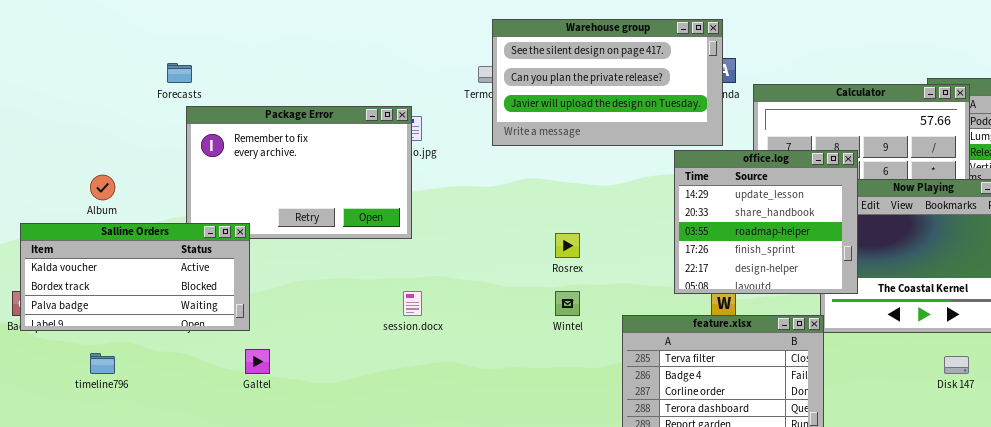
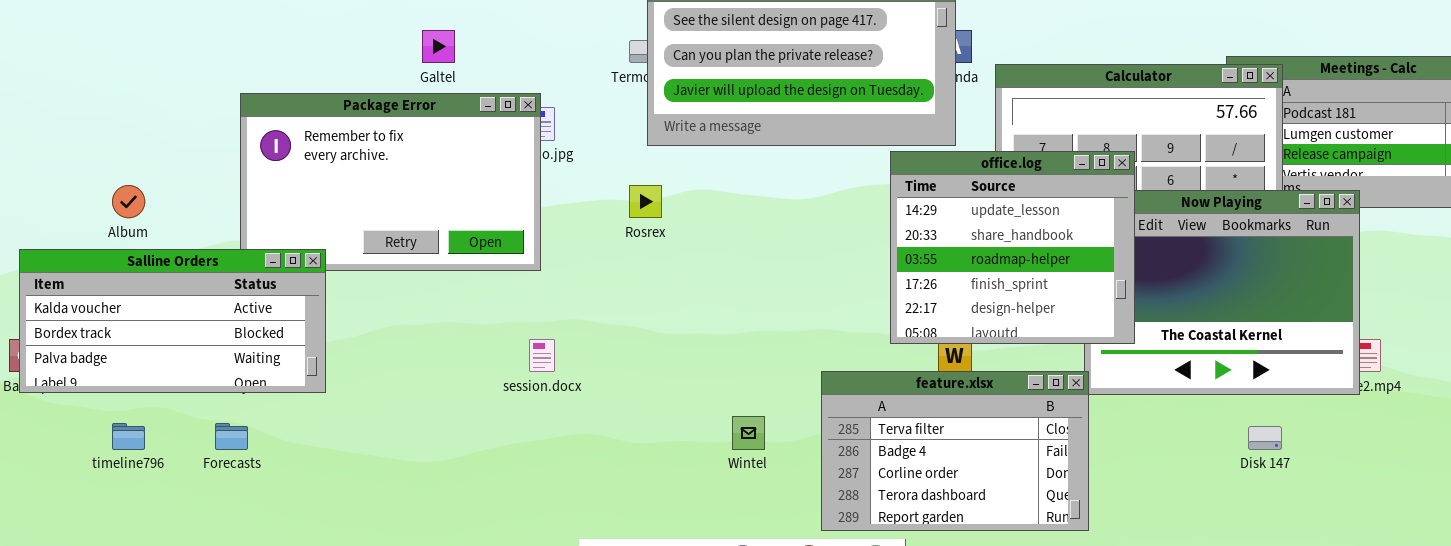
Forecasts: [167,63,192,83] -> [215,423,248,450], moved
Rosrex: [555,233,580,258] -> [629,185,662,218], moved
Wintel: [555,291,580,316] -> [732,416,765,450], moved
Galtel: [245,349,270,374] -> [422,30,455,63], moved

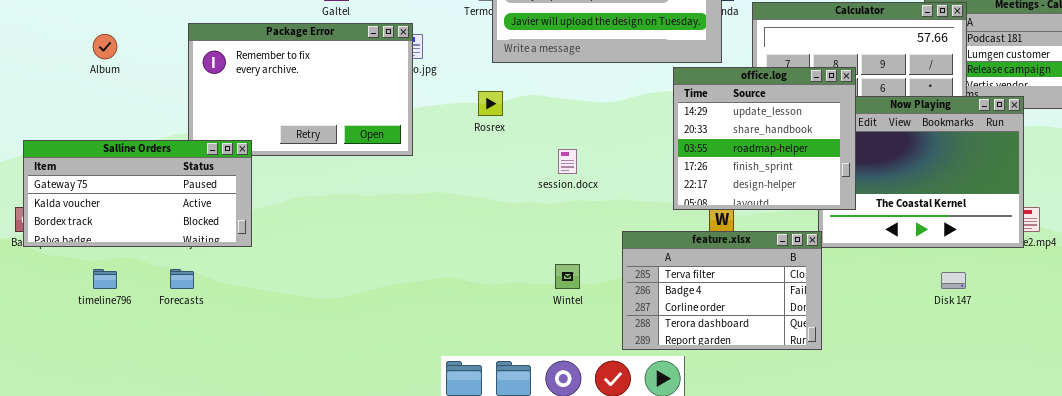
Album: [112,185,145,218] -> [93,34,117,59], moved
Salline Orders: [19,249,326,393] -> [23,140,252,247], scrolled up 1 row
session.docx: [529,339,555,372] -> [558,149,577,174], moved

